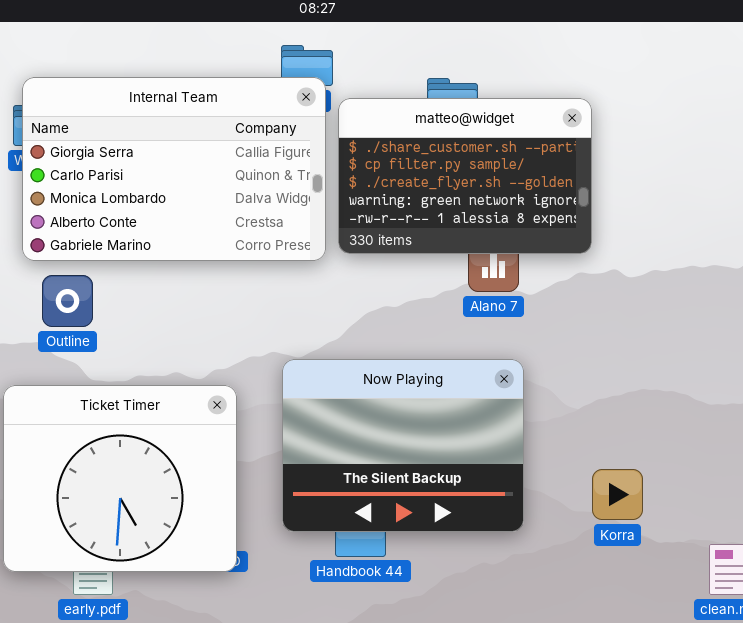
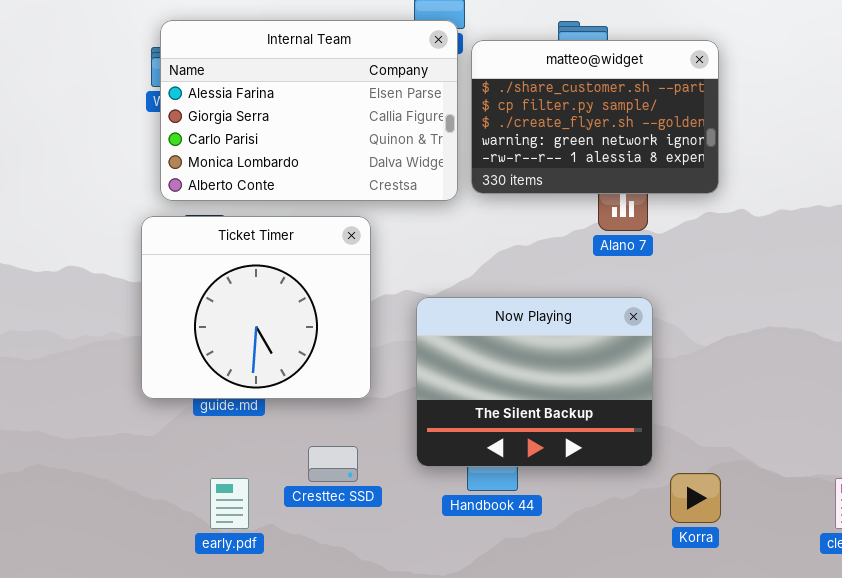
Internal Team: [22,77,326,261] -> [160,20,458,201], scrolled up 1 row
Ticket Timer: [3,385,237,572] -> [141,216,371,399], moved
Korra: [592,469,643,520] -> [670,473,721,523], moved

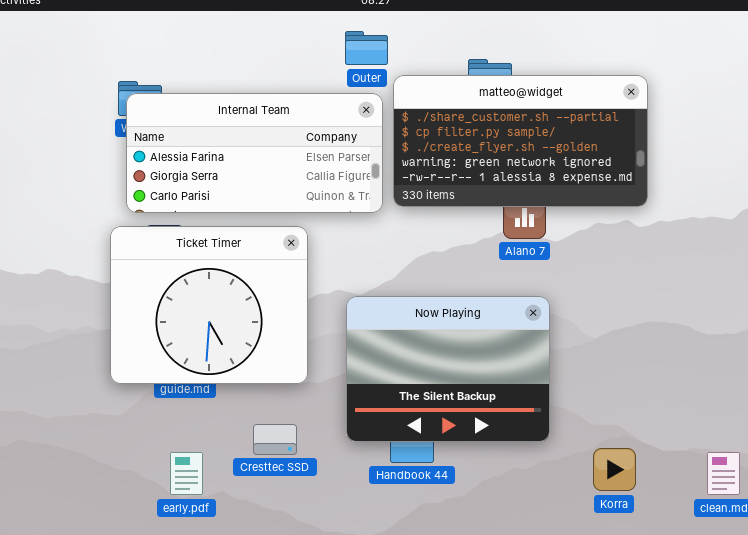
Internal Team: [160,20,458,201] -> [126,93,383,213], resized
matteo@widget: [471,40,719,194] -> [393,75,648,207], resized
Korra: [670,473,721,523] -> [593,448,636,491], moved

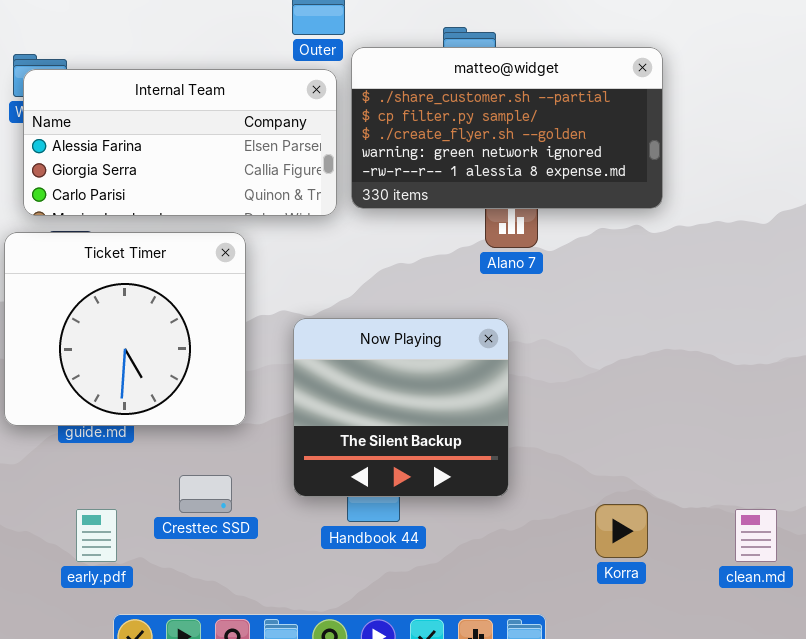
Now Playing: [346,296,550,442] -> [293,318,509,497], resized

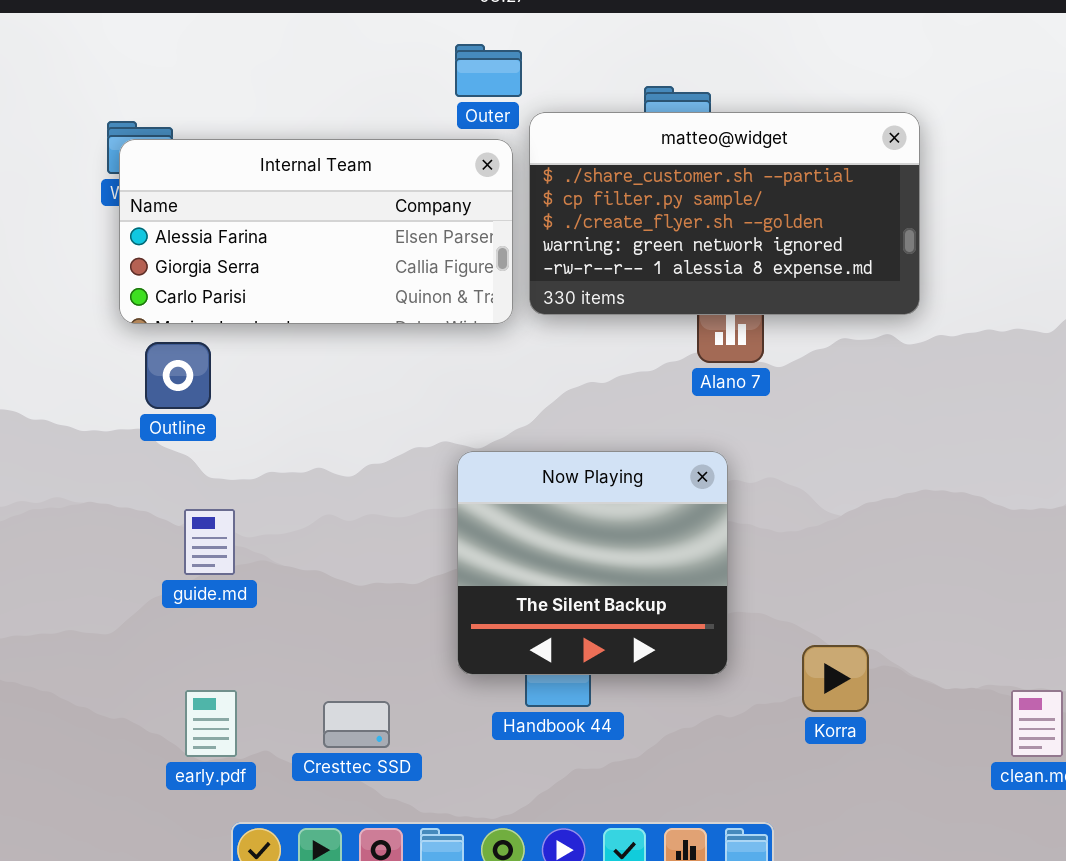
Ticket Timer: [4,232,246,426] -> none, closed
Cresttec SSD: [179,475,232,513] -> [323,701,390,748], moved
Korra: [595,504,648,558] -> [802,645,869,712], moved

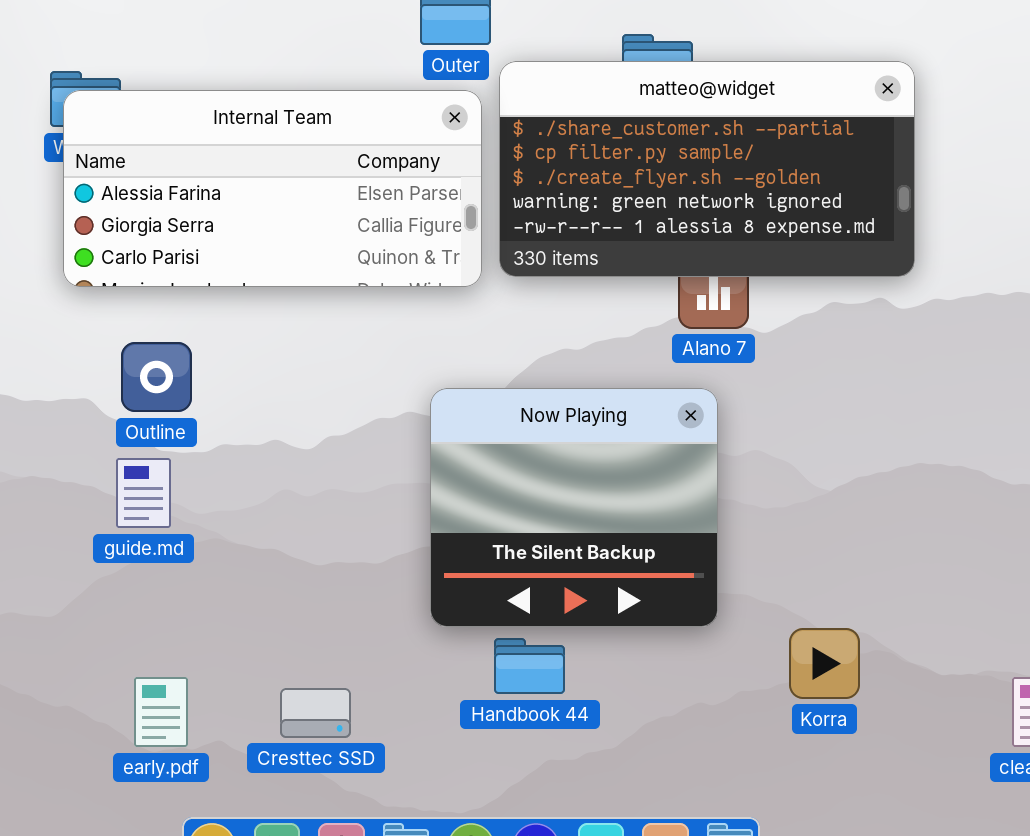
Outline: [145,342,211,409] -> [121,342,192,412], moved
Now Playing: [457,451,728,675] -> [430,388,718,627], moved
guide.md: [184,509,235,575] -> [116,458,171,528], moved

